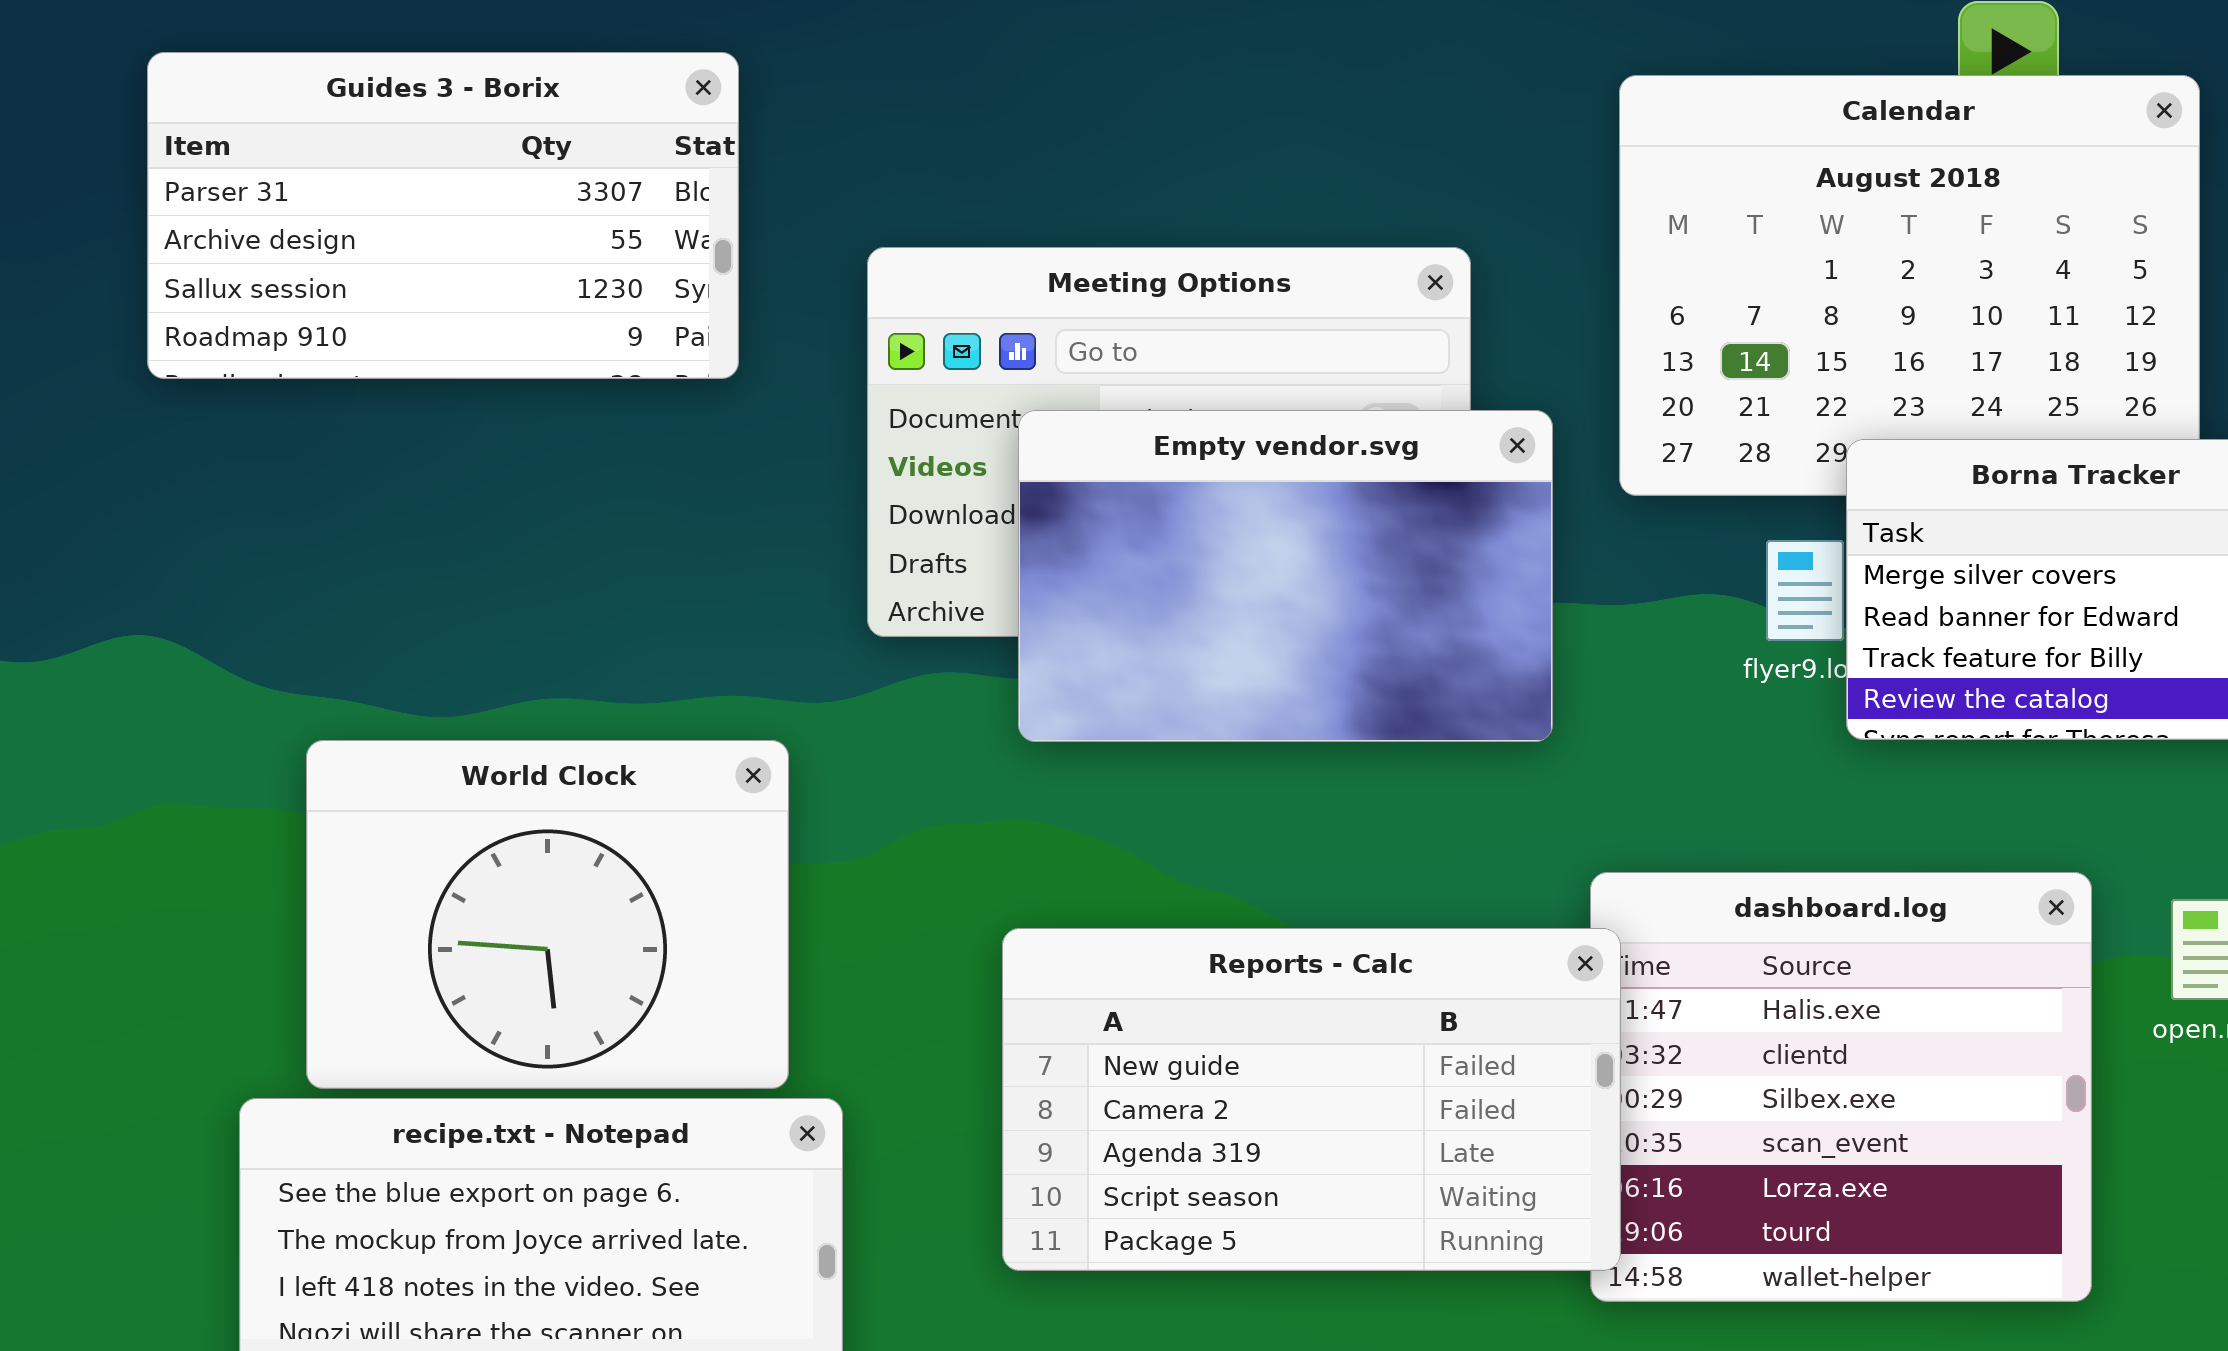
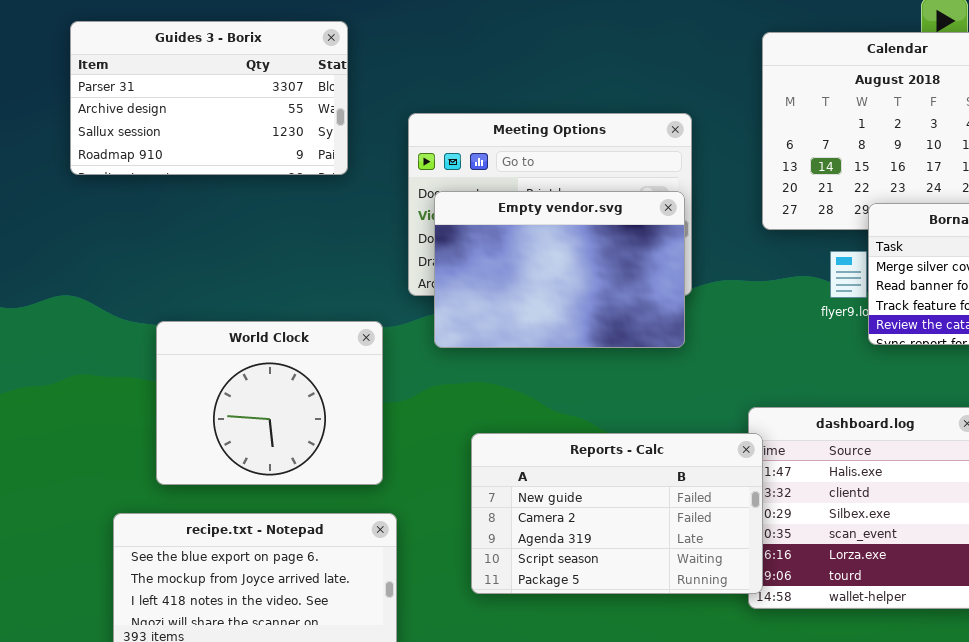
Empty vendor.svg: [1018,410,1553,742] -> [434,191,685,348], moved
World Clock: [306,740,789,1089] -> [156,321,383,485], moved

